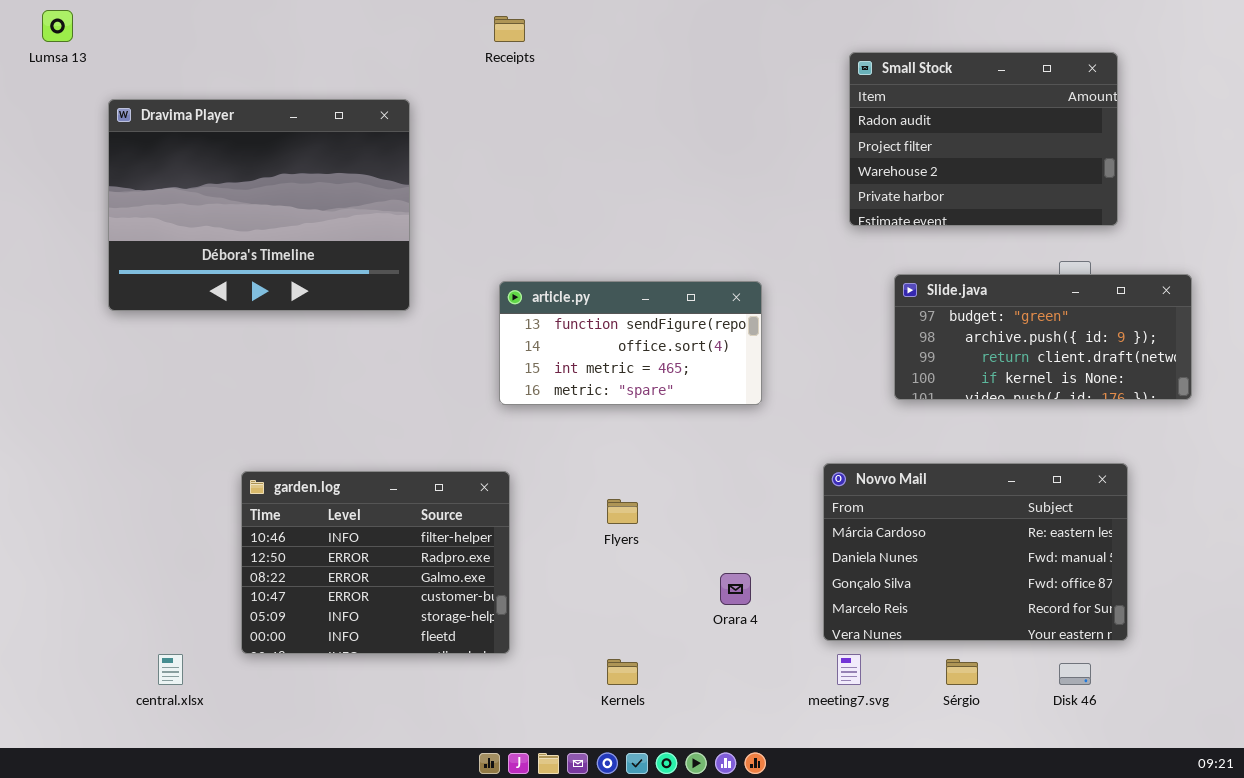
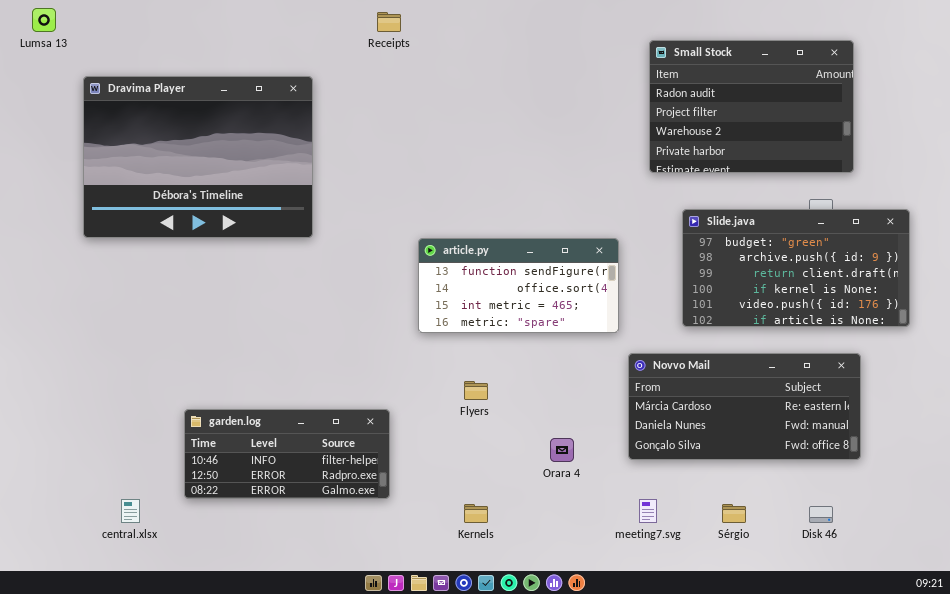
Slide.java: [894,274,1192,400] -> [682,209,910,327], resized
article.py: [499,281,762,405] -> [418,238,619,333], moved
Novvo Mail: [823,463,1128,641] -> [628,353,861,460], resized
garden.log: [241,471,510,654] -> [184,409,390,499], resized

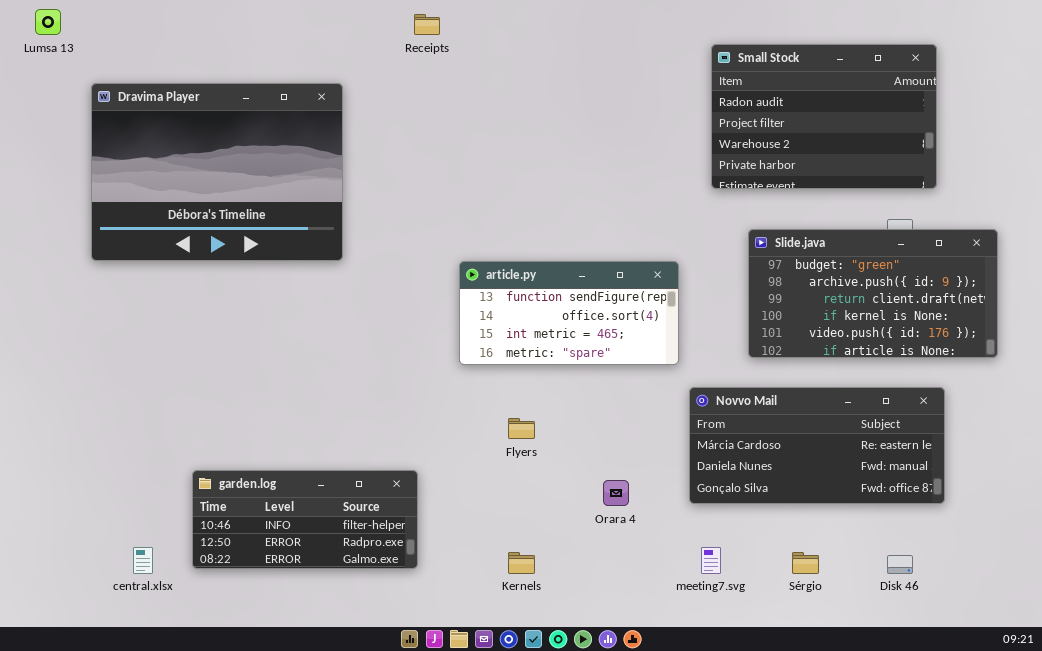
garden.log: [184,409,390,499] -> [192,470,418,569], moved

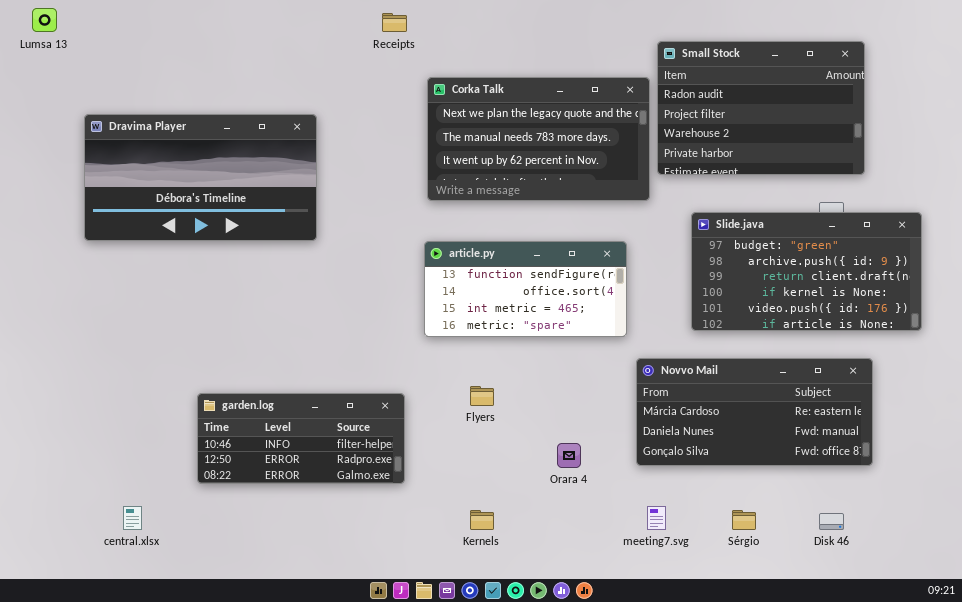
Dravima Player: [91,83,343,261] -> [84,114,317,241], resized
Corka Talk: none -> [427,77,650,201], opened
garden.log: [192,470,418,569] -> [197,393,405,484], moved

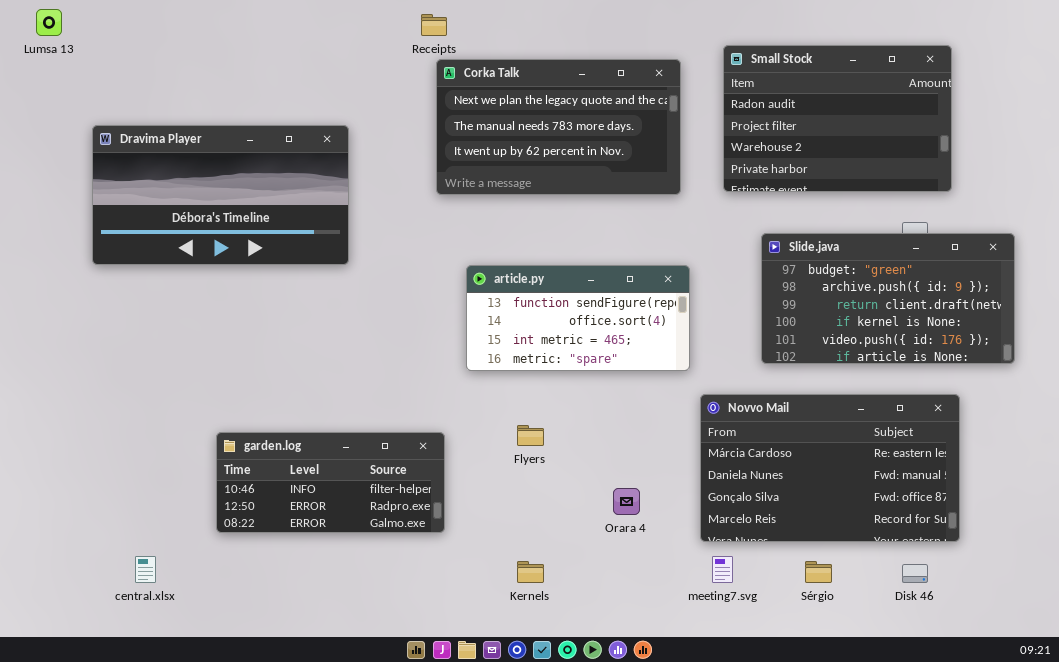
Corka Talk: [427,77,650,201] -> [436,59,681,195], moved
Novvo Mail: [636,358,873,466] -> [700,394,960,542], resized

